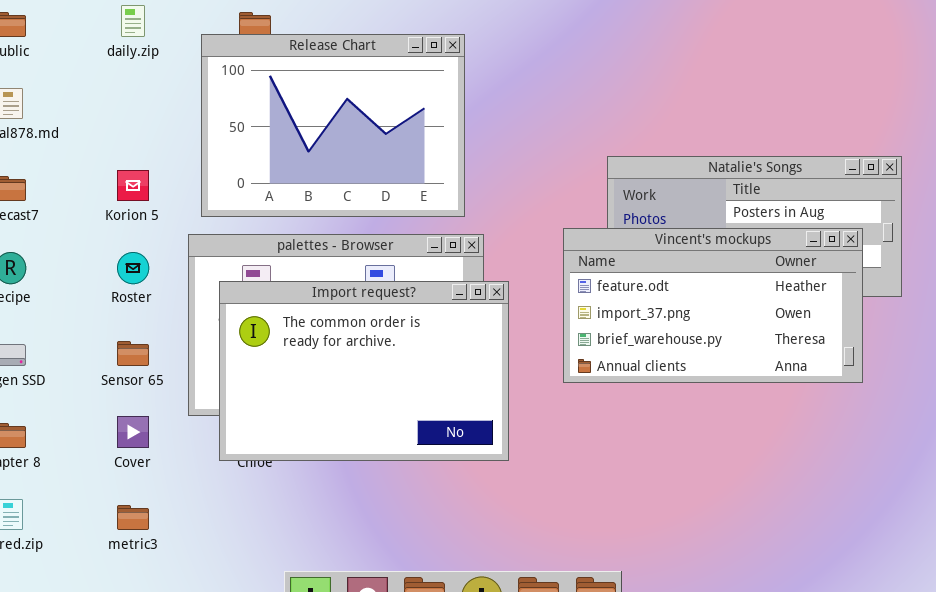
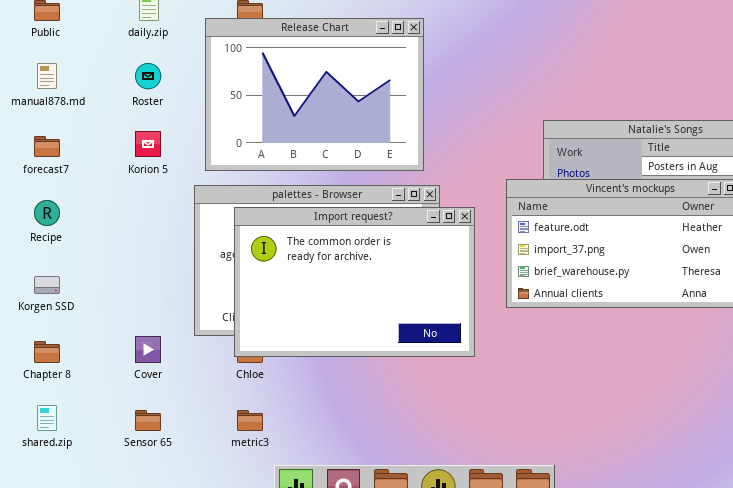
Roster: [117,252,149,284] -> [135,63,161,89], moved
Import request?: [219,281,509,461] -> [234,207,475,357], moved
Sensor 65: [117,341,149,366] -> [135,410,161,431], moved
metric3: [117,505,149,530] -> [237,410,263,431], moved

